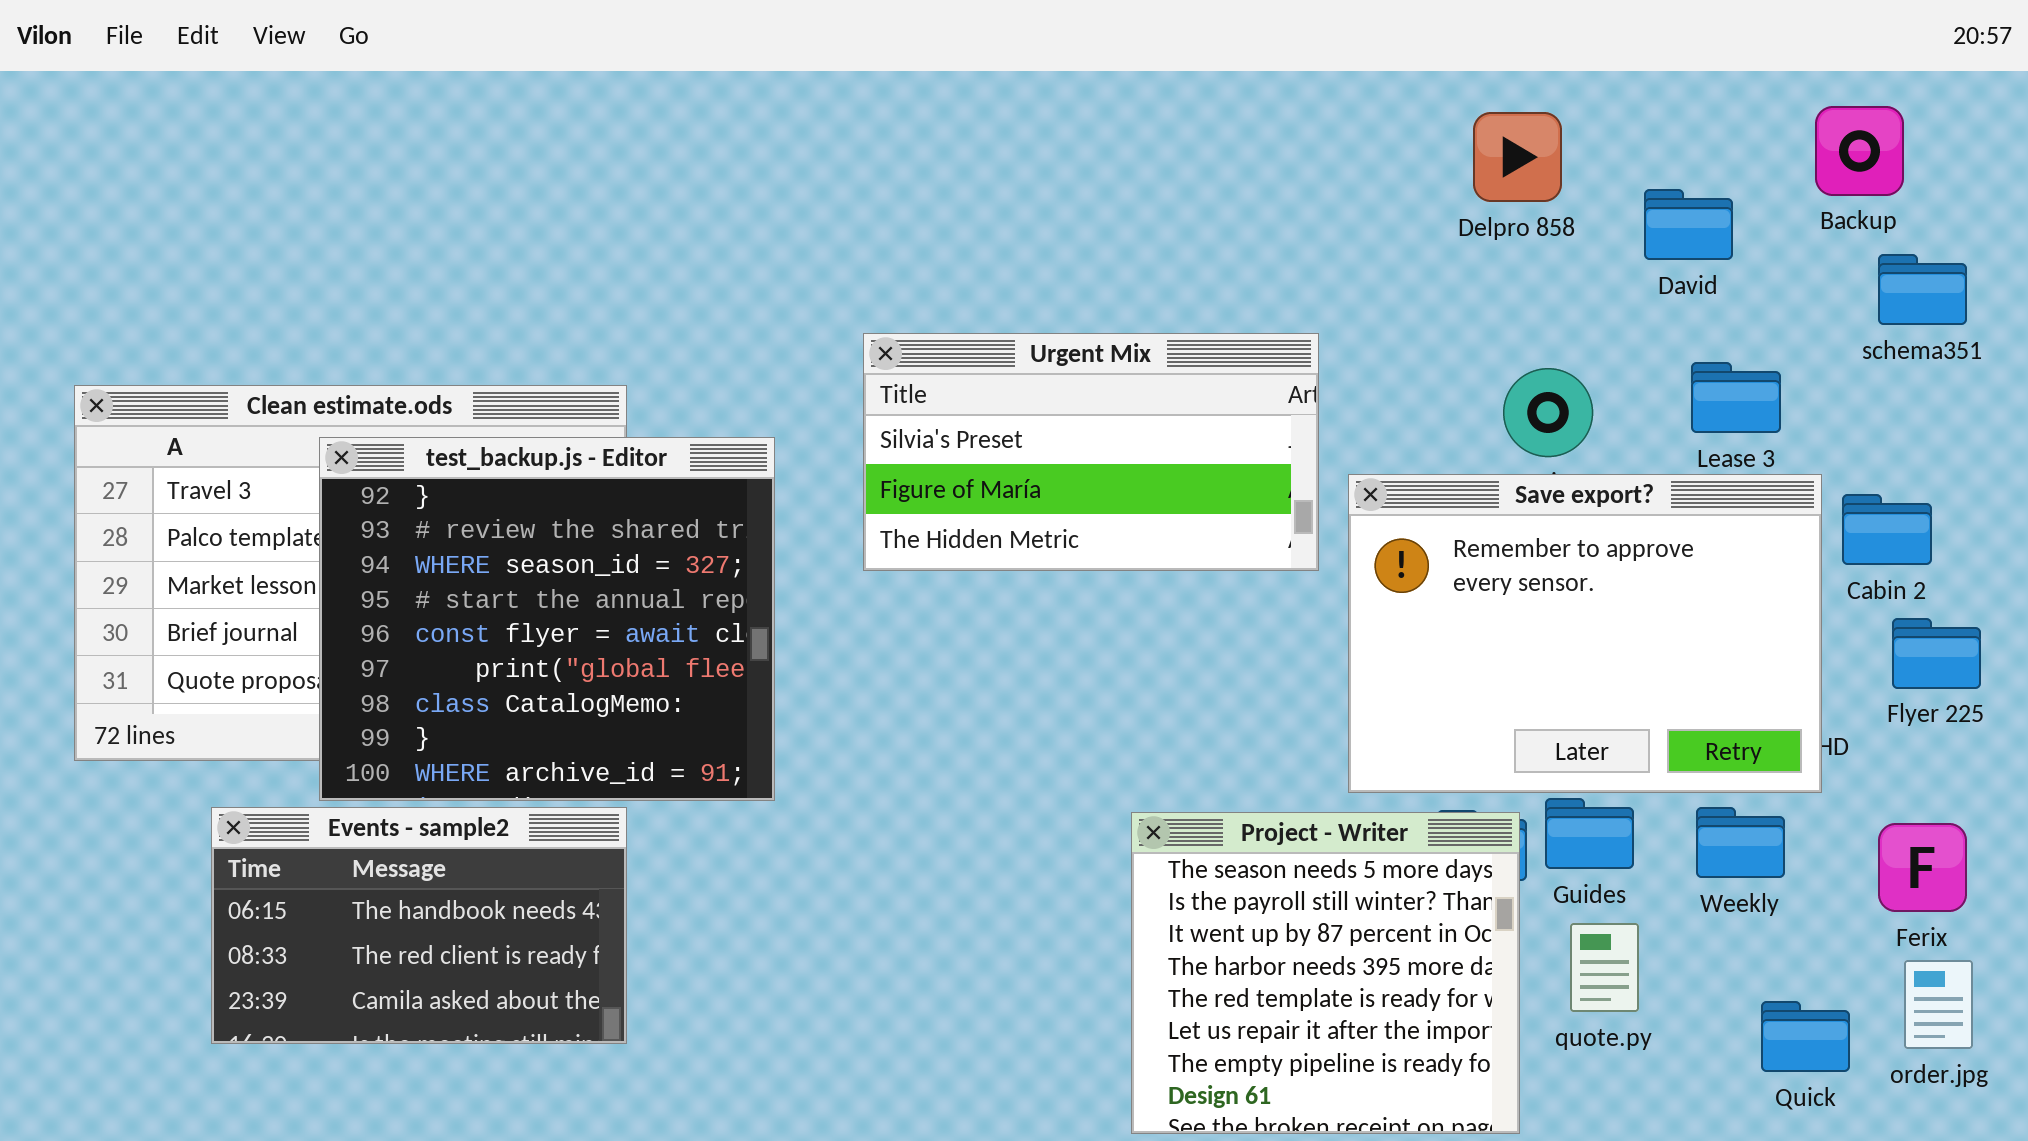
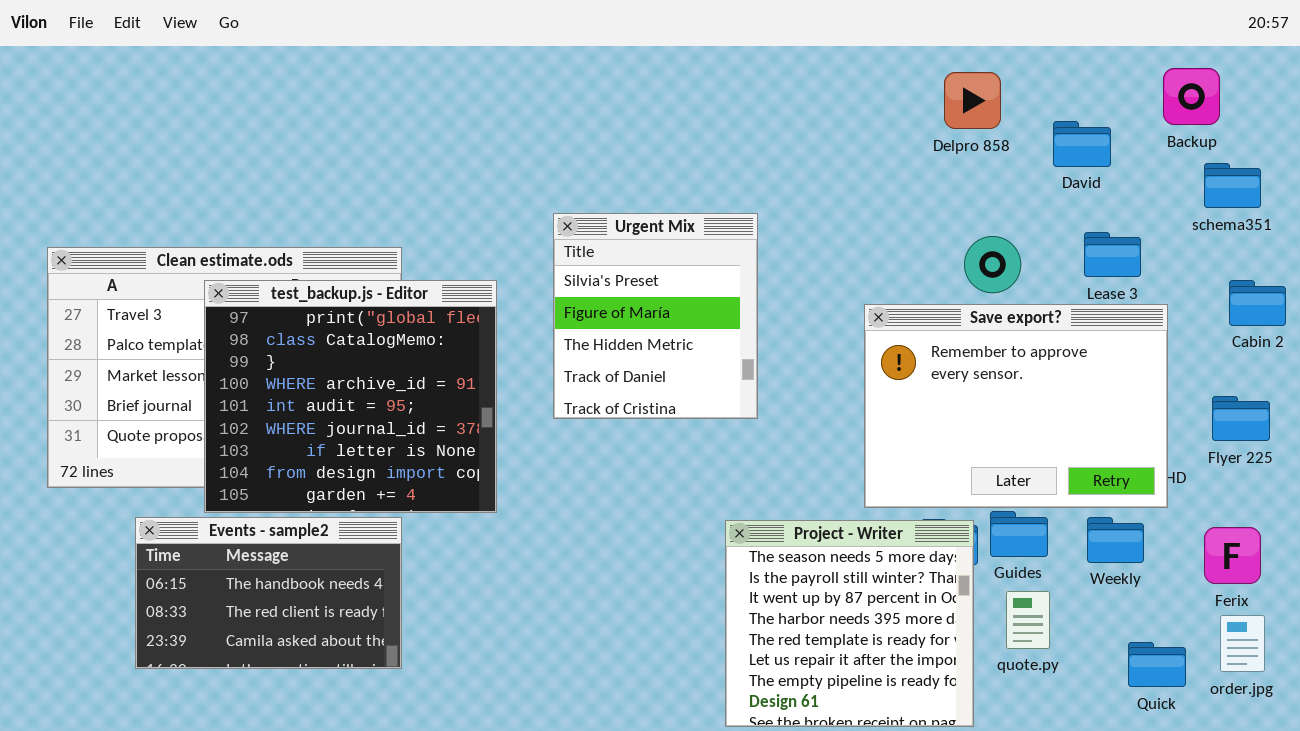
Urgent Mix: [863,333,1319,571] -> [553,213,758,419], resized
test_backup.js - Editor: [319,437,775,801] -> [204,280,497,513], scrolled down 5 rows
Cabin 2: [1842,494,1932,565] -> [1229,280,1286,326], moved

